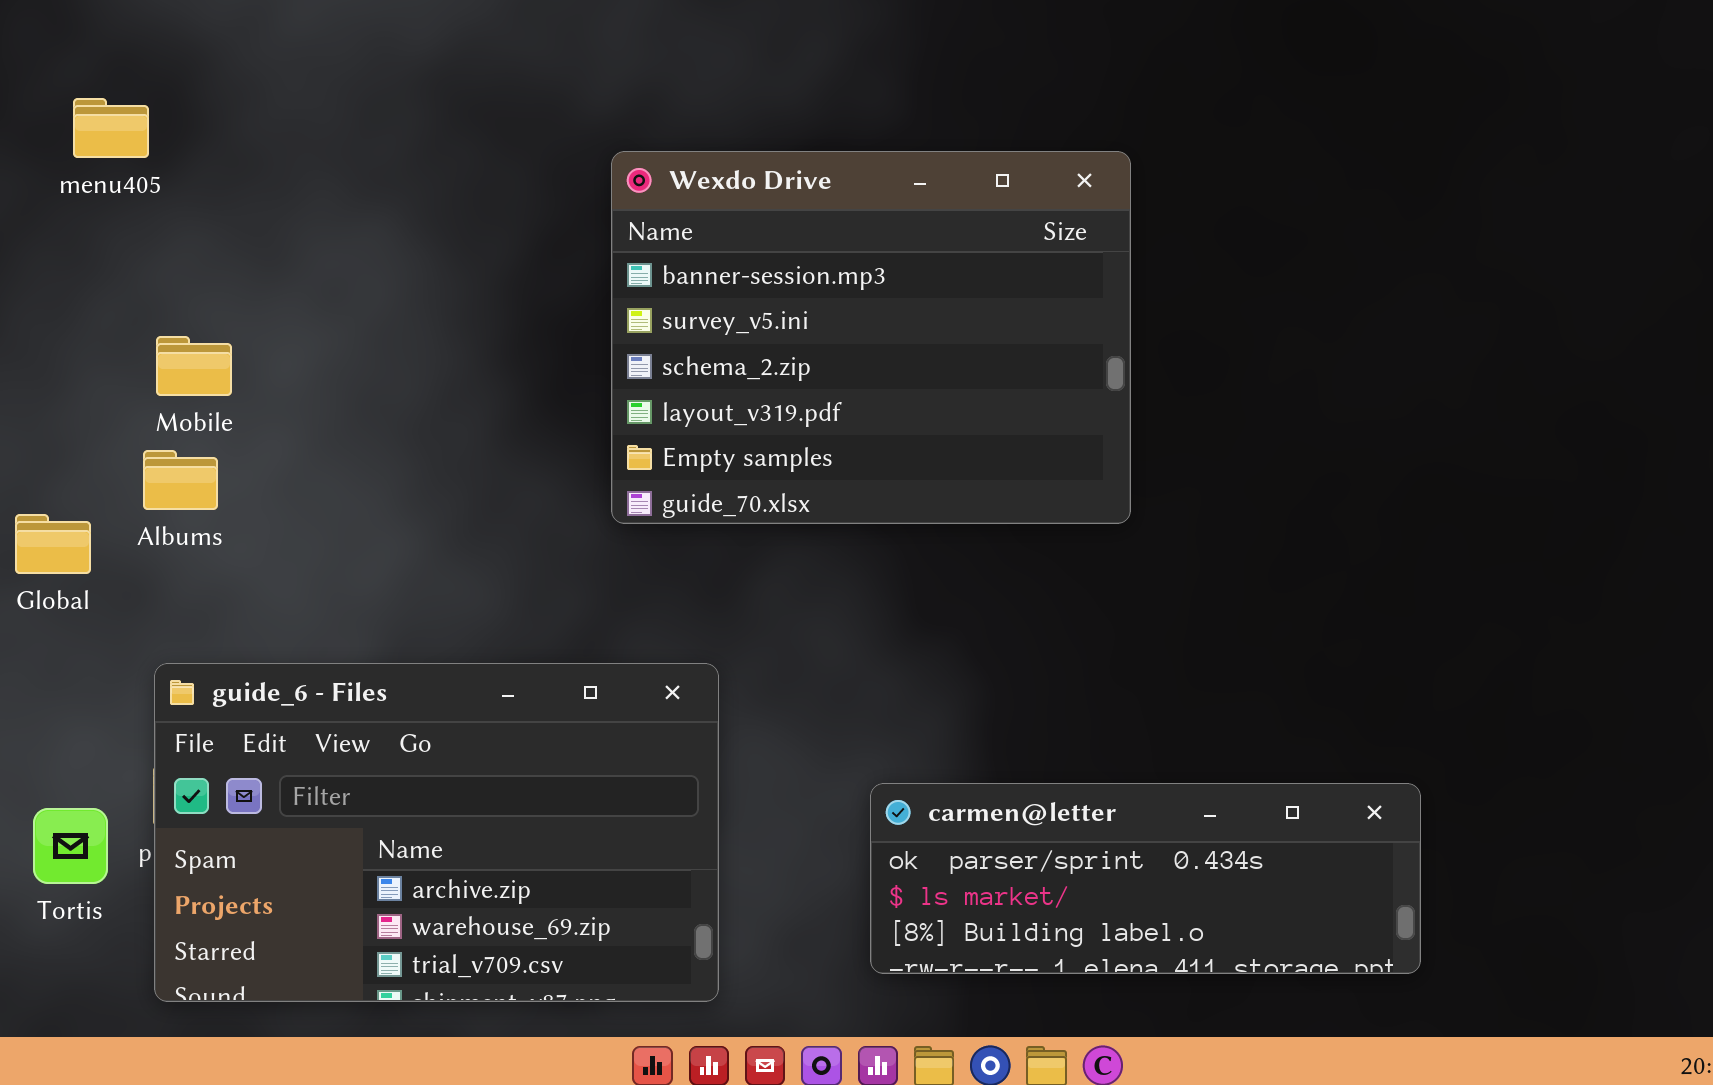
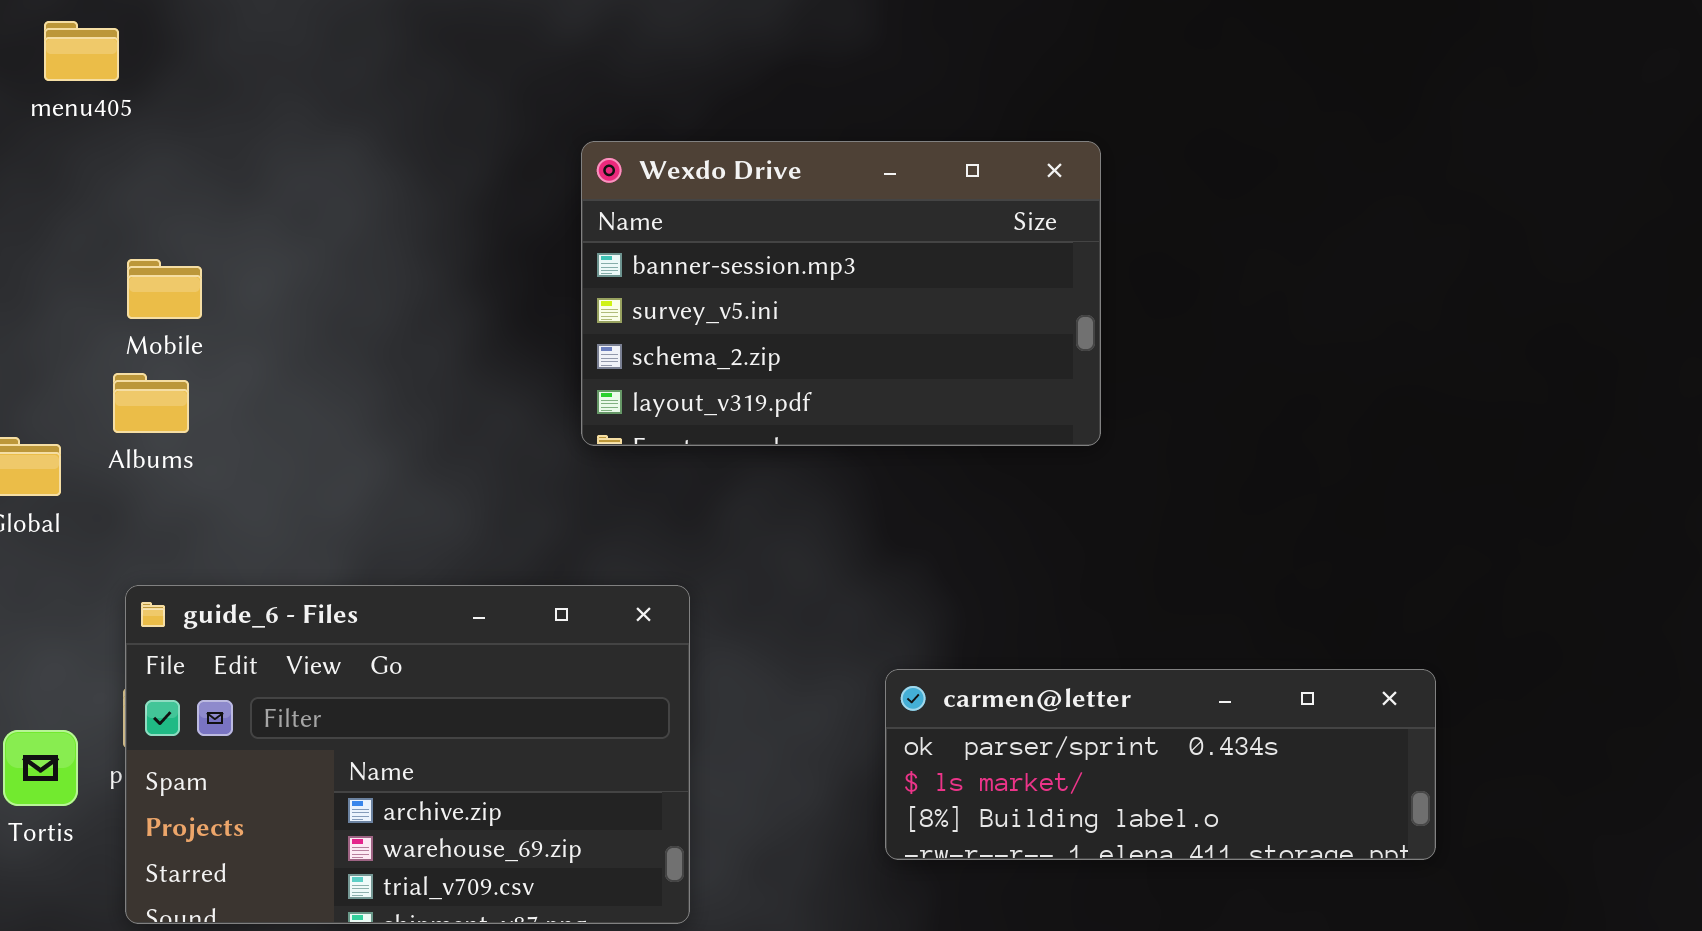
Wexdo Drive: [611,151,1131,524] -> [581,141,1101,446], resized
carmen@letter: [870,783,1421,974] -> [885,669,1436,860], moved

